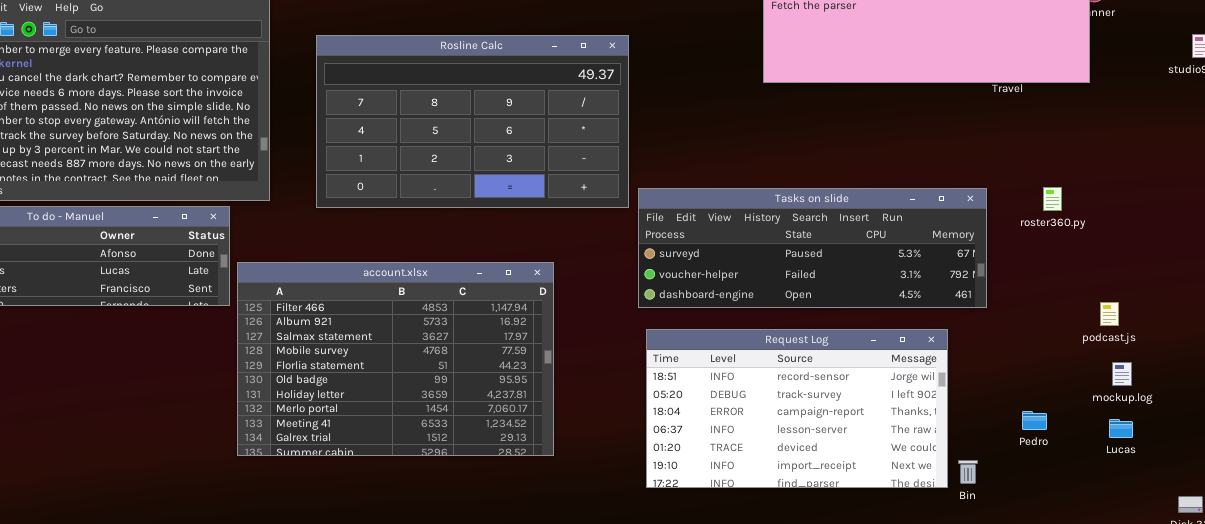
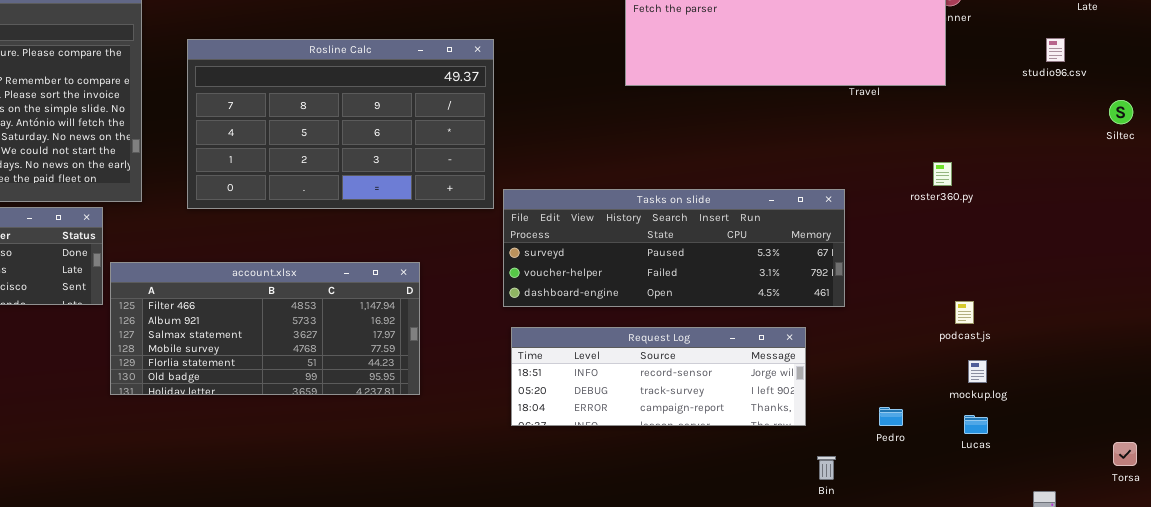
roster360.py: [1043,187,1062,211] -> [933,162,952,186], moved
account.xlsx: [237,262,554,456] -> [110,262,420,395], resized
Request Log: [646,329,948,488] -> [511,327,806,426], resized

